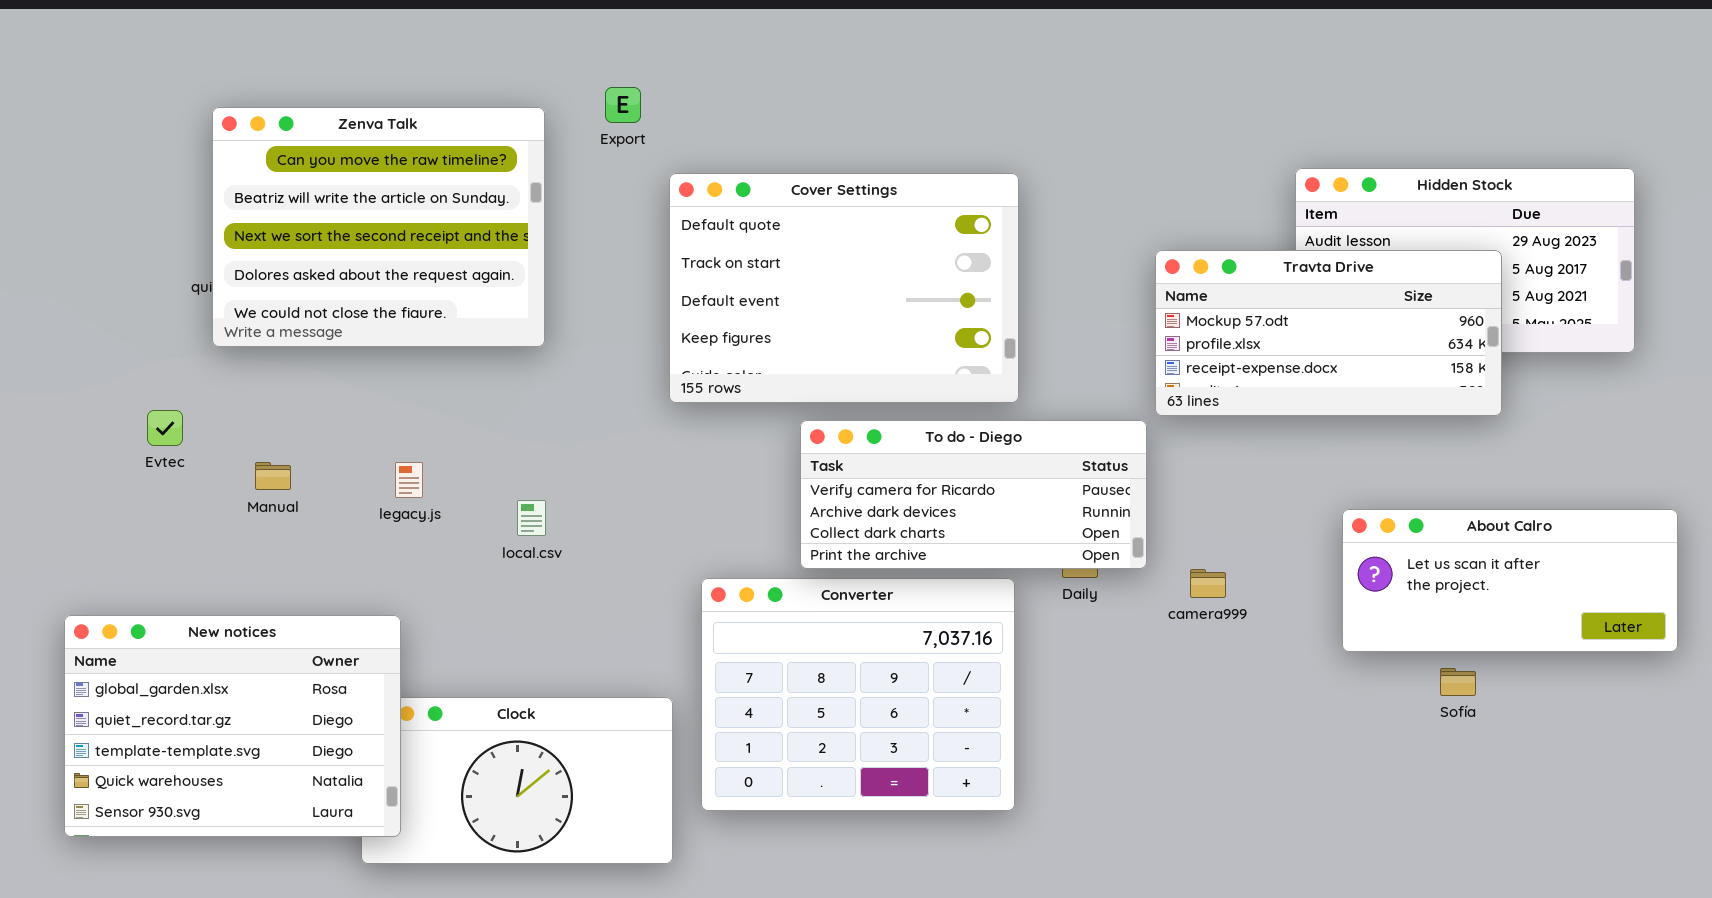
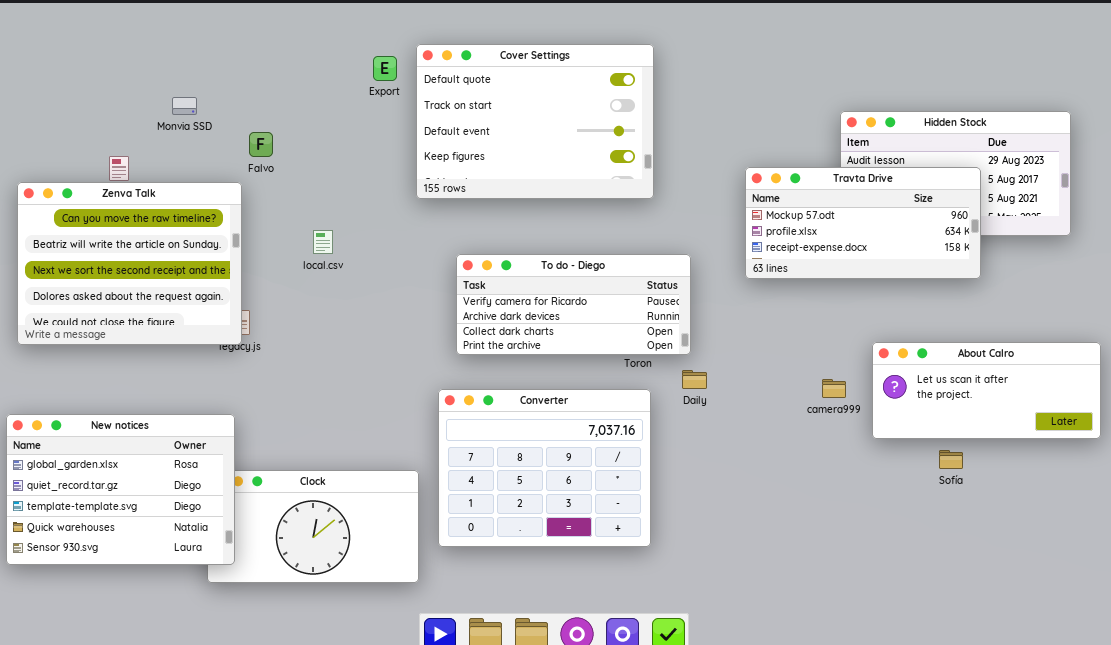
Zenva Talk: [212,107,545,347] -> [17,182,242,345], moved
Cover Settings: [669,173,1019,403] -> [416,44,654,199], moved
To do - Diego: [800,420,1147,569] -> [456,254,691,355], moved
local.csv: [517,500,546,536] -> [313,230,333,254], moved
camera999: [1190,569,1226,598] -> [822,379,846,398], moved

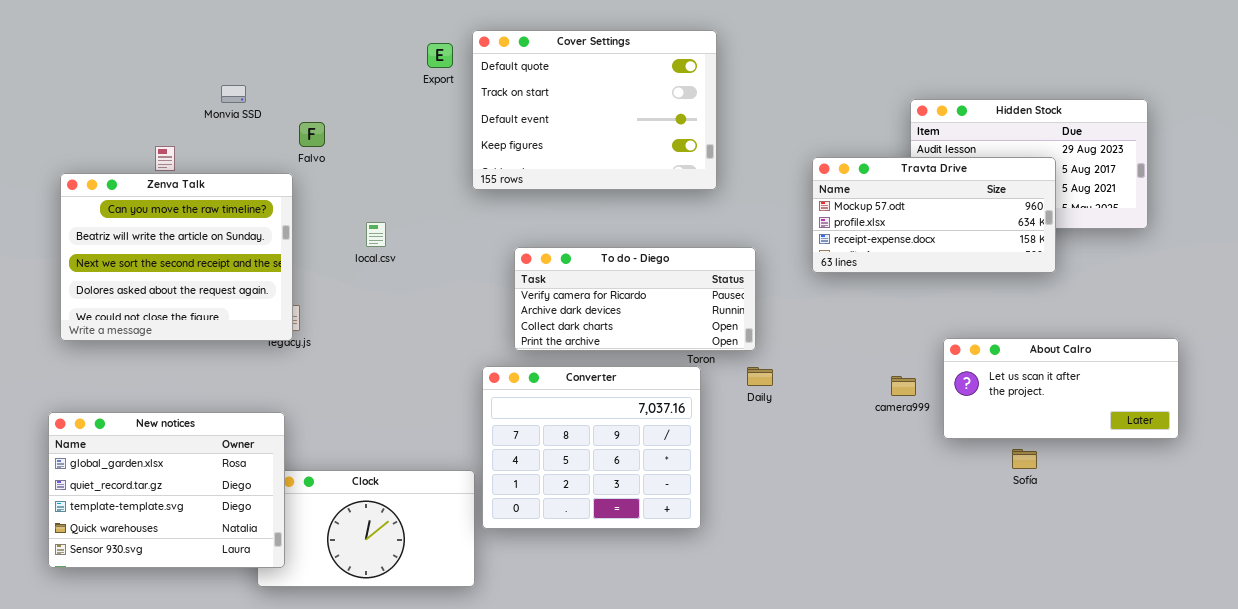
Converter: [438,389,651,547] -> [482,366,701,529], moved

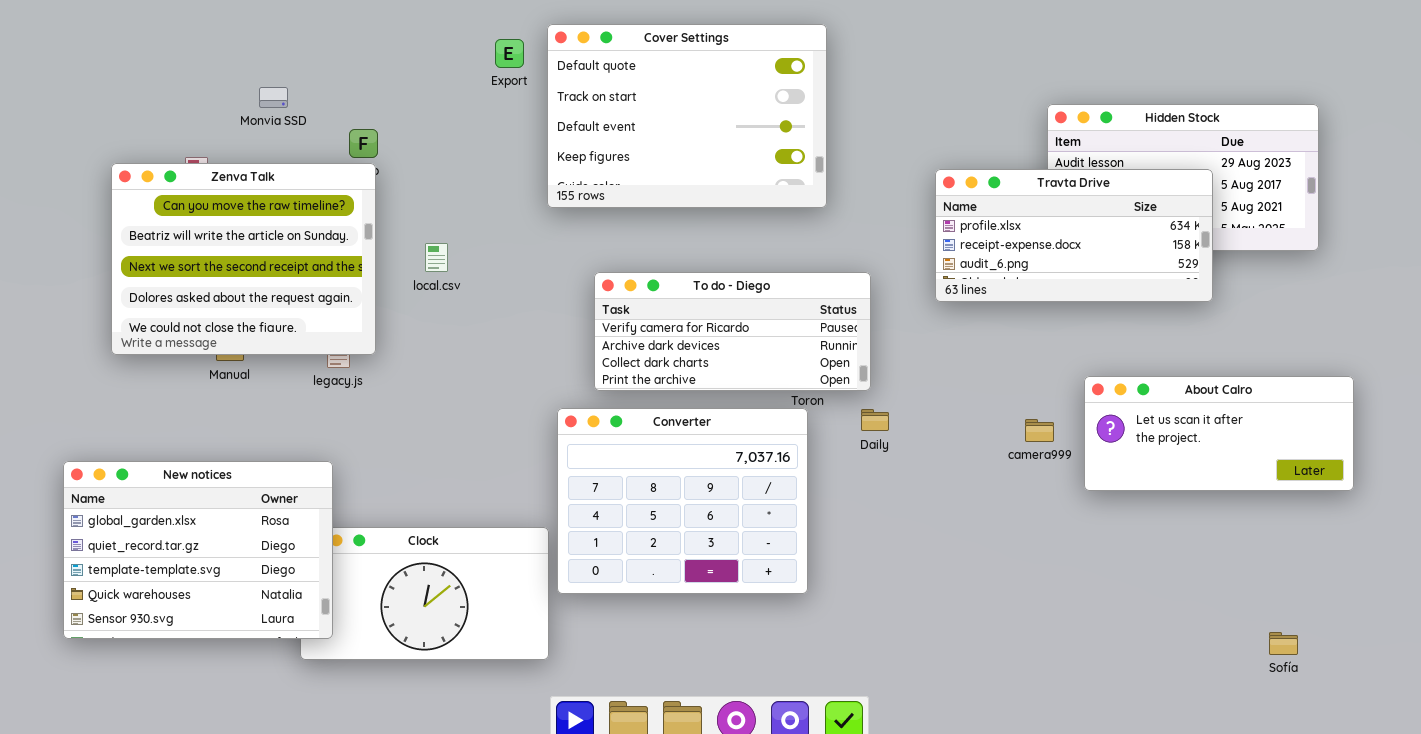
Travta Drive: [812,157,1056,273] -> [935,169,1213,302], scrolled down 1 row
Zenva Talk: [60,173,293,341] -> [111,163,376,355], moved
Sofía: [1012,449,1037,469] -> [1269,632,1298,655], moved

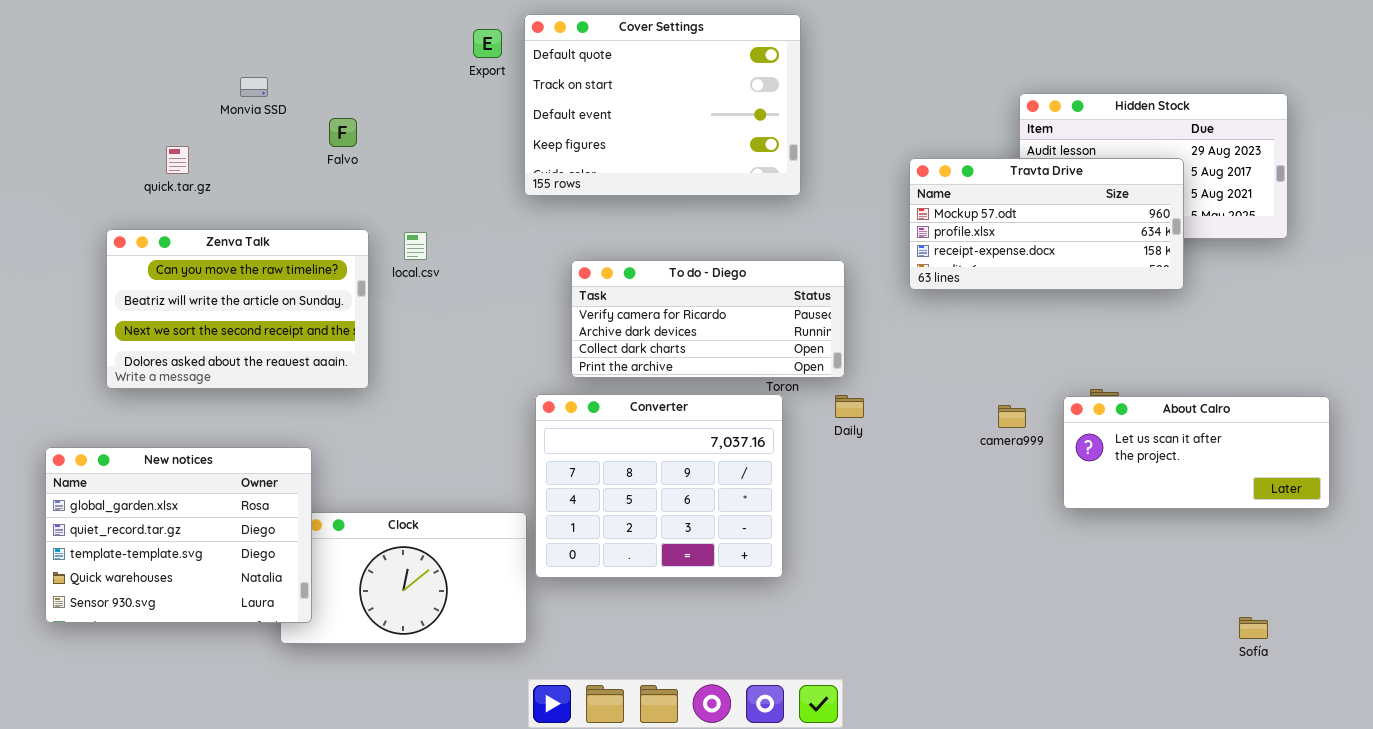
Zenva Talk: [111,163,376,355] -> [106,229,369,389], moved, resized
Travta Drive: [935,169,1213,302] -> [909,158,1184,290], scrolled up 1 row
About Calro: [1084,376,1354,491] -> [1063,396,1330,509], moved

